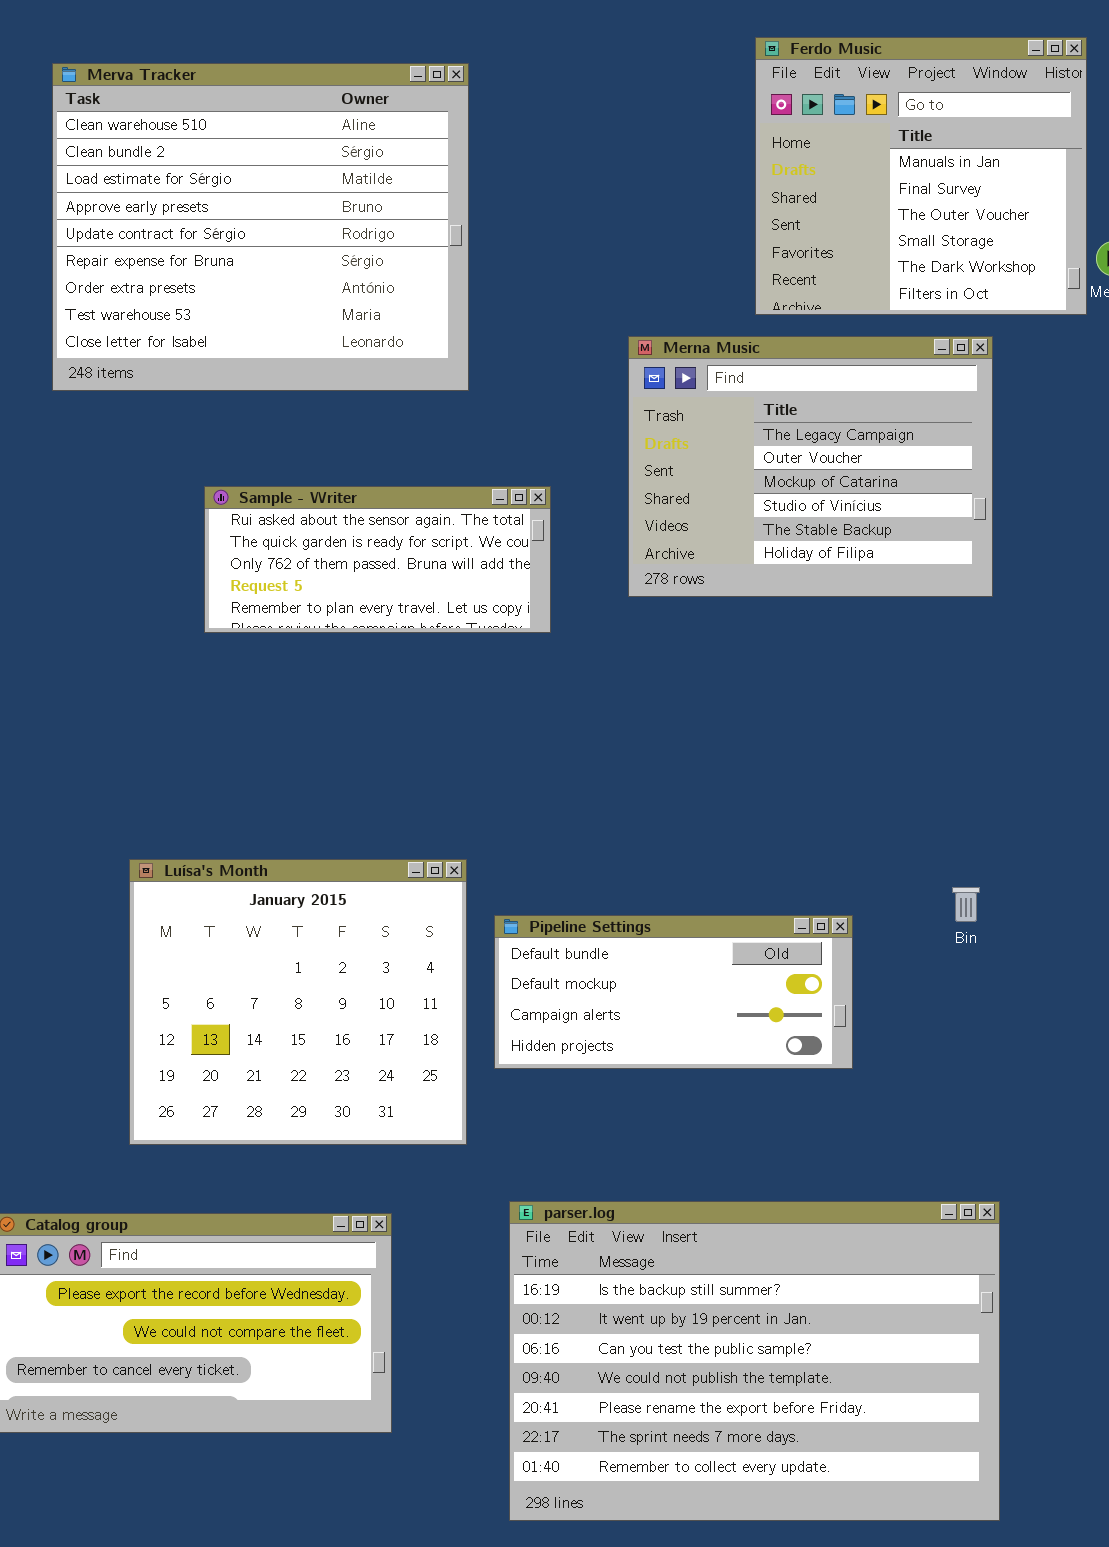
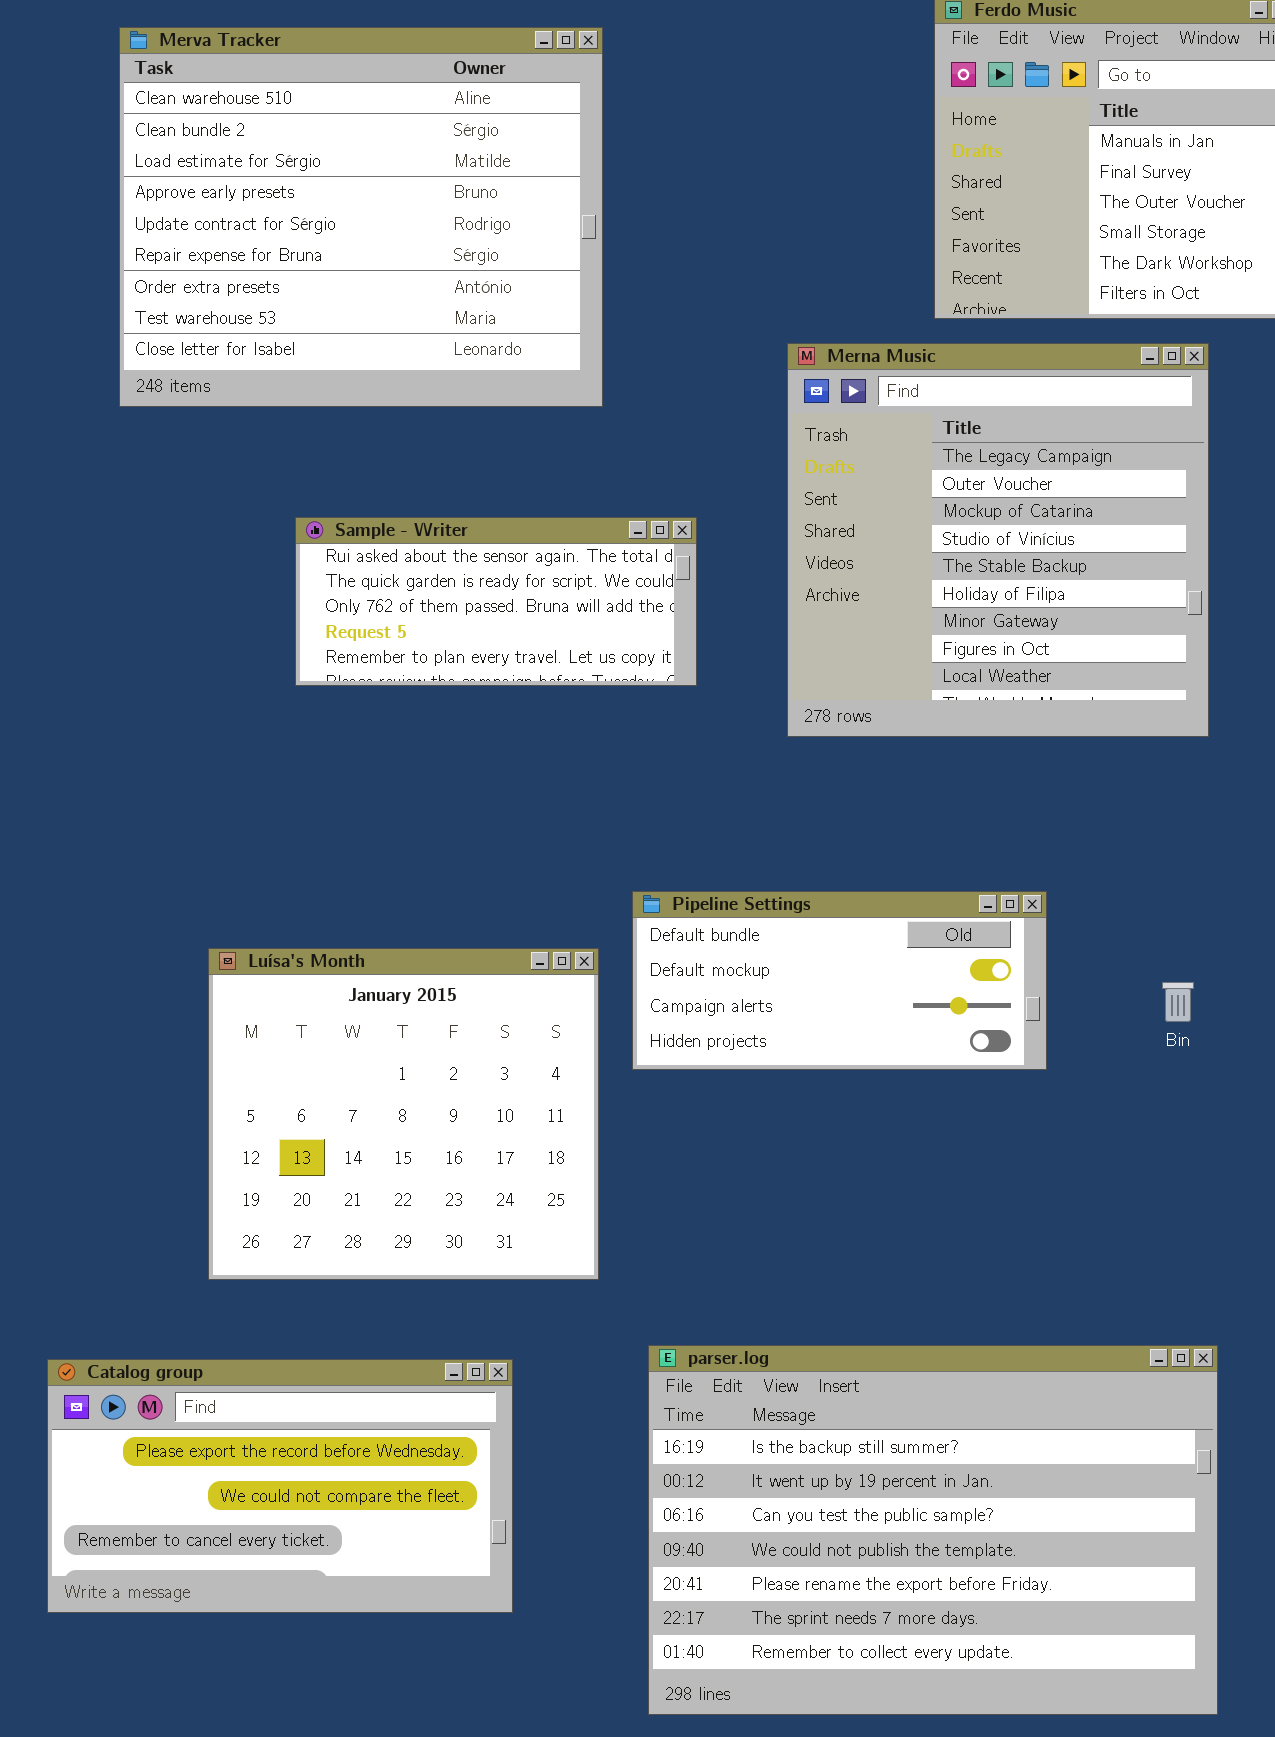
Merna Music: [628,336,993,597] -> [787,343,1209,737], resized
Pipeline Settings: [494,915,853,1069] -> [632,891,1047,1070], moved

